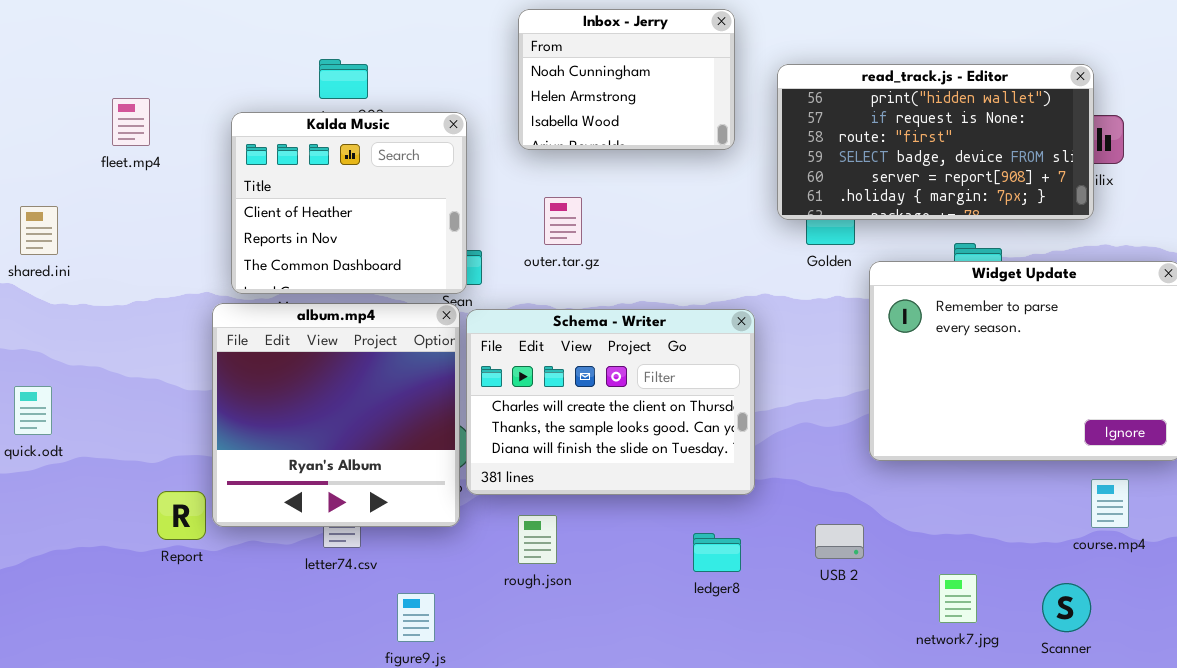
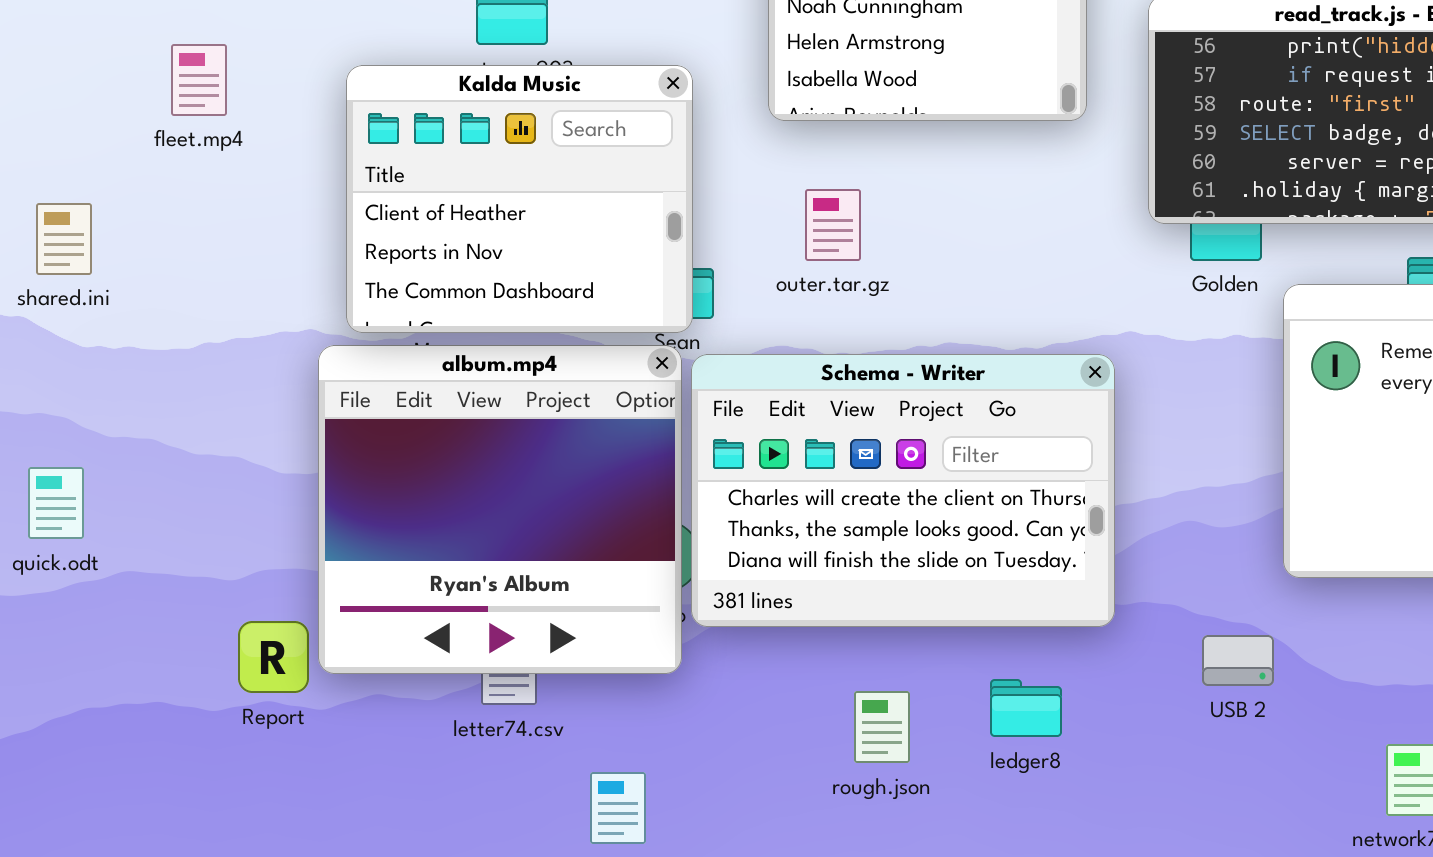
rough.json: [518,515,557,564] -> [854,691,910,763], moved
USB 2: [815,524,864,559] -> [1202,635,1274,686], moved
ledger8: [693,533,741,572] -> [990,679,1062,737], moved

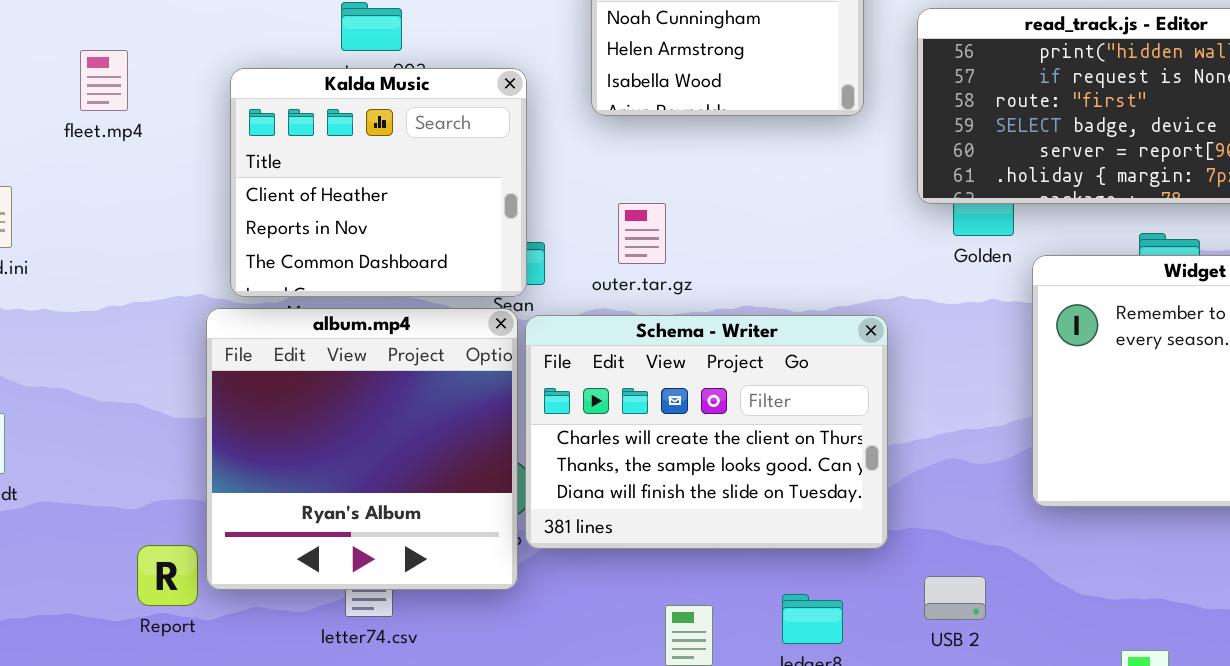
outer.tar.gz: [805,189,861,261] -> [618,203,666,264], moved
USB 2: [1202,635,1274,686] -> [924,576,986,620], moved

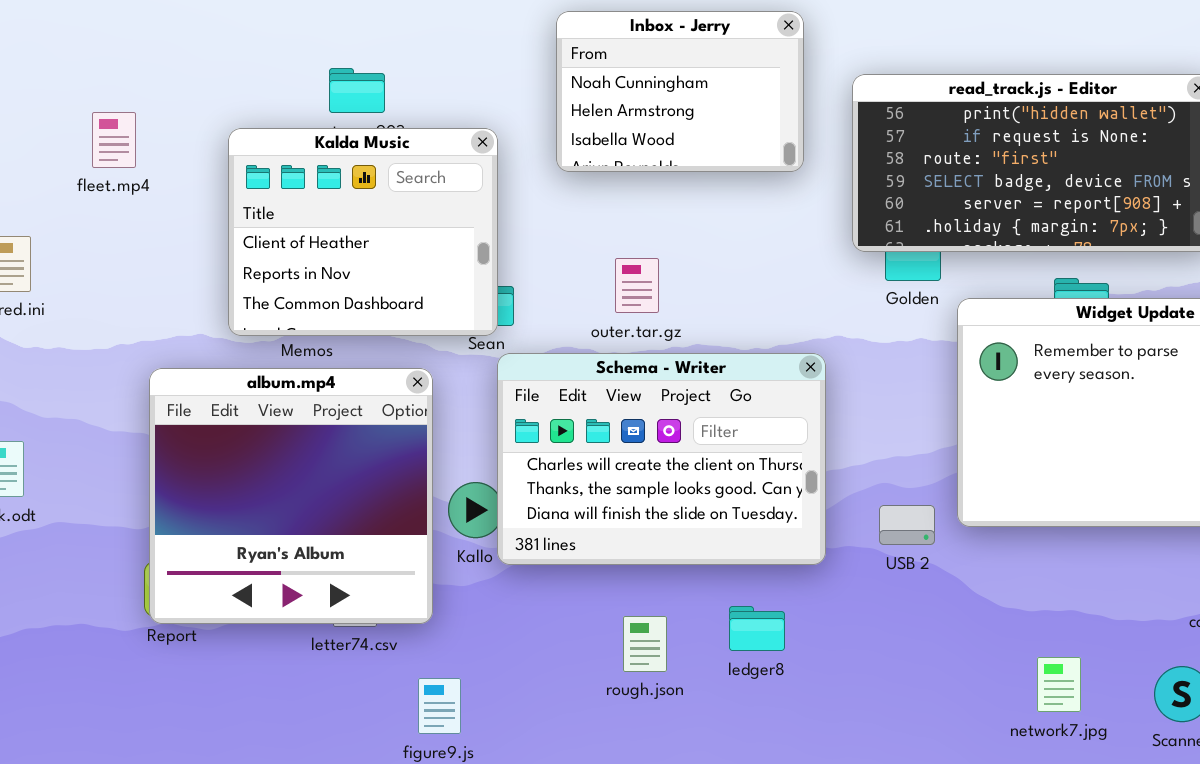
outer.tar.gz: [618,203,666,264] -> [615,258,659,313], moved
album.mp4: [206,308,518,590] -> [149,368,433,624], moved
USB 2: [924,576,986,620] -> [879,505,935,545], moved

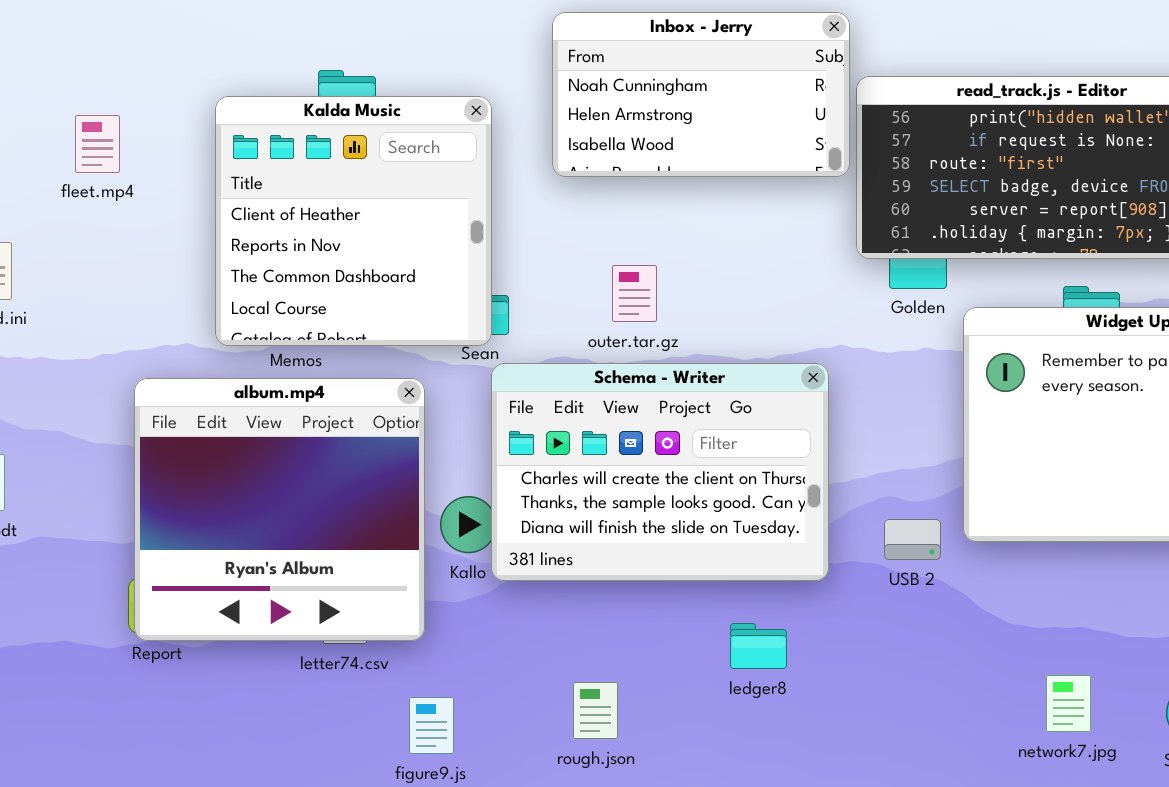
Inbox - Jerry: [556,11,804,172] -> [552,12,850,177], resized
Kalda Music: [228,128,498,336] -> [215,96,492,346], resized
rough.json: [623,616,667,672] -> [573,682,618,739], moved

